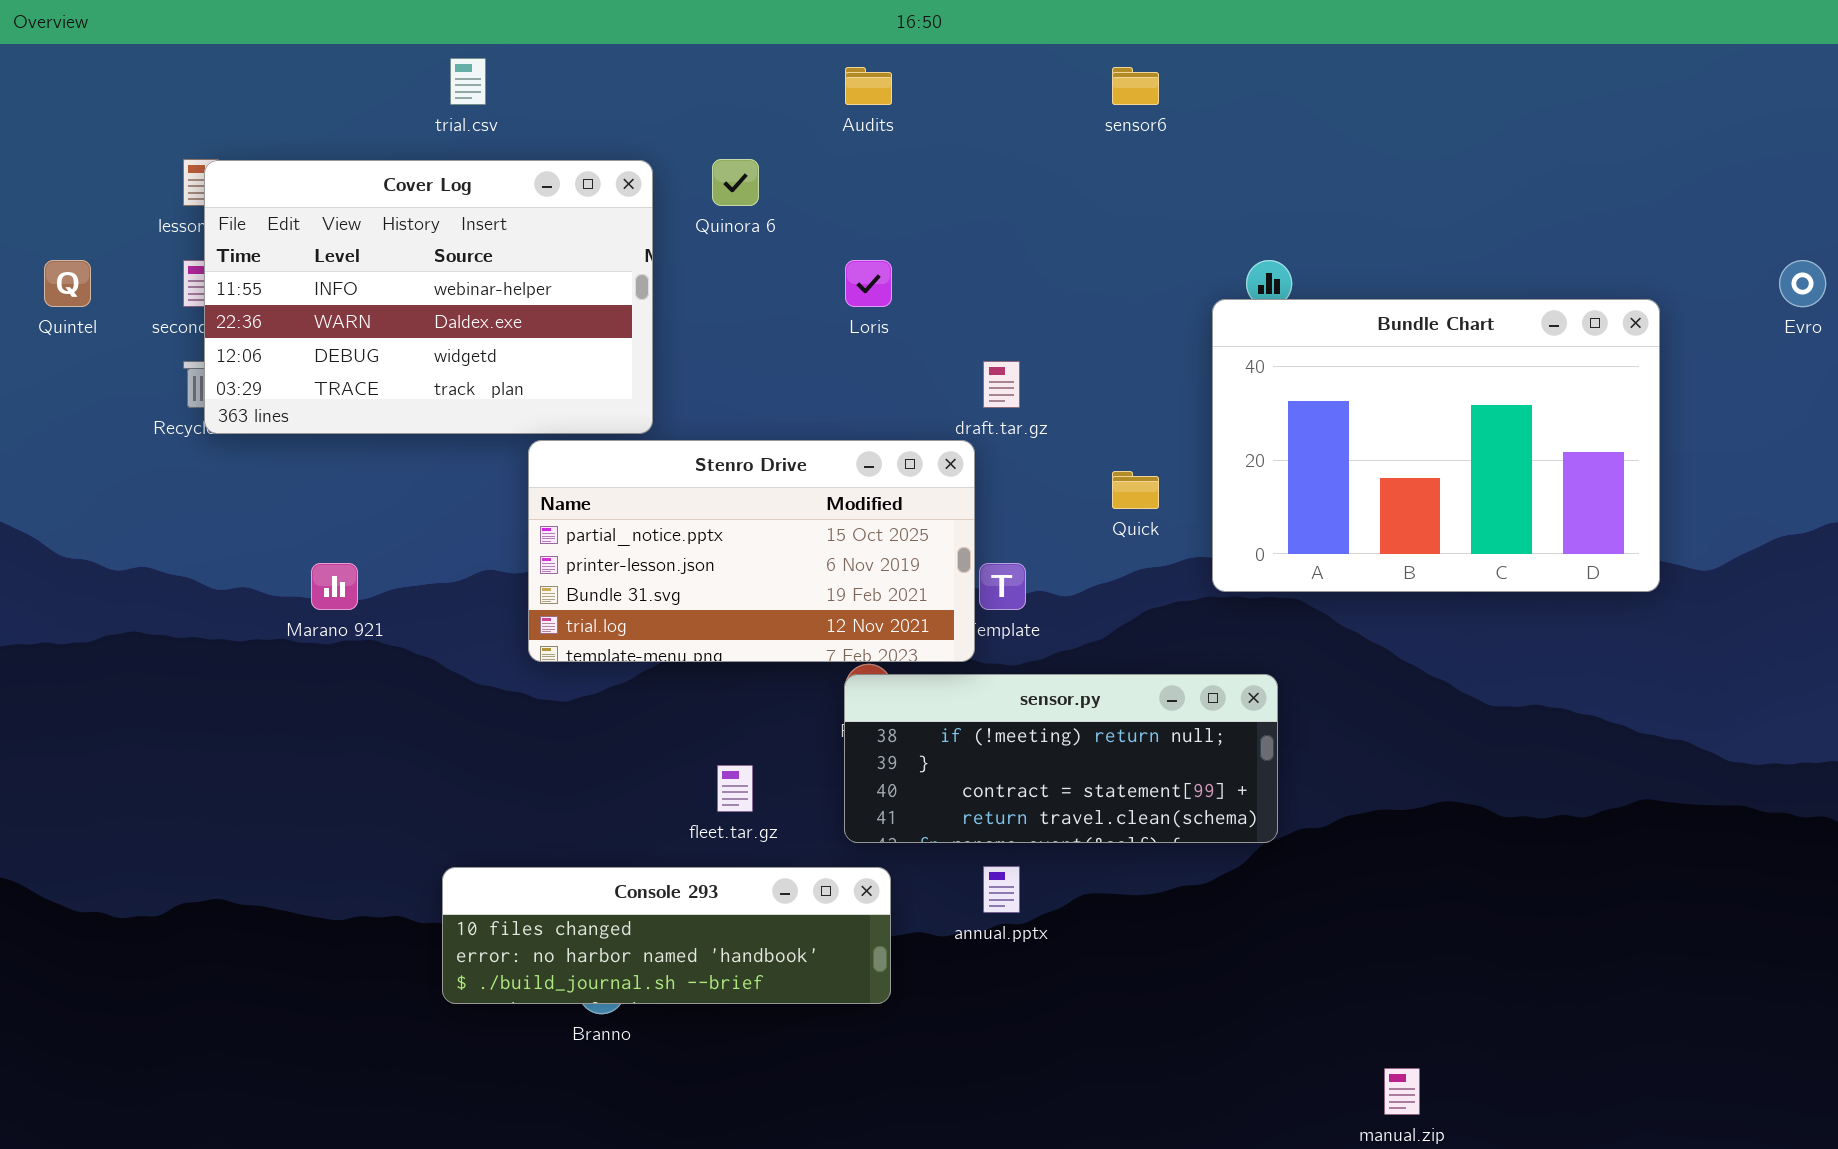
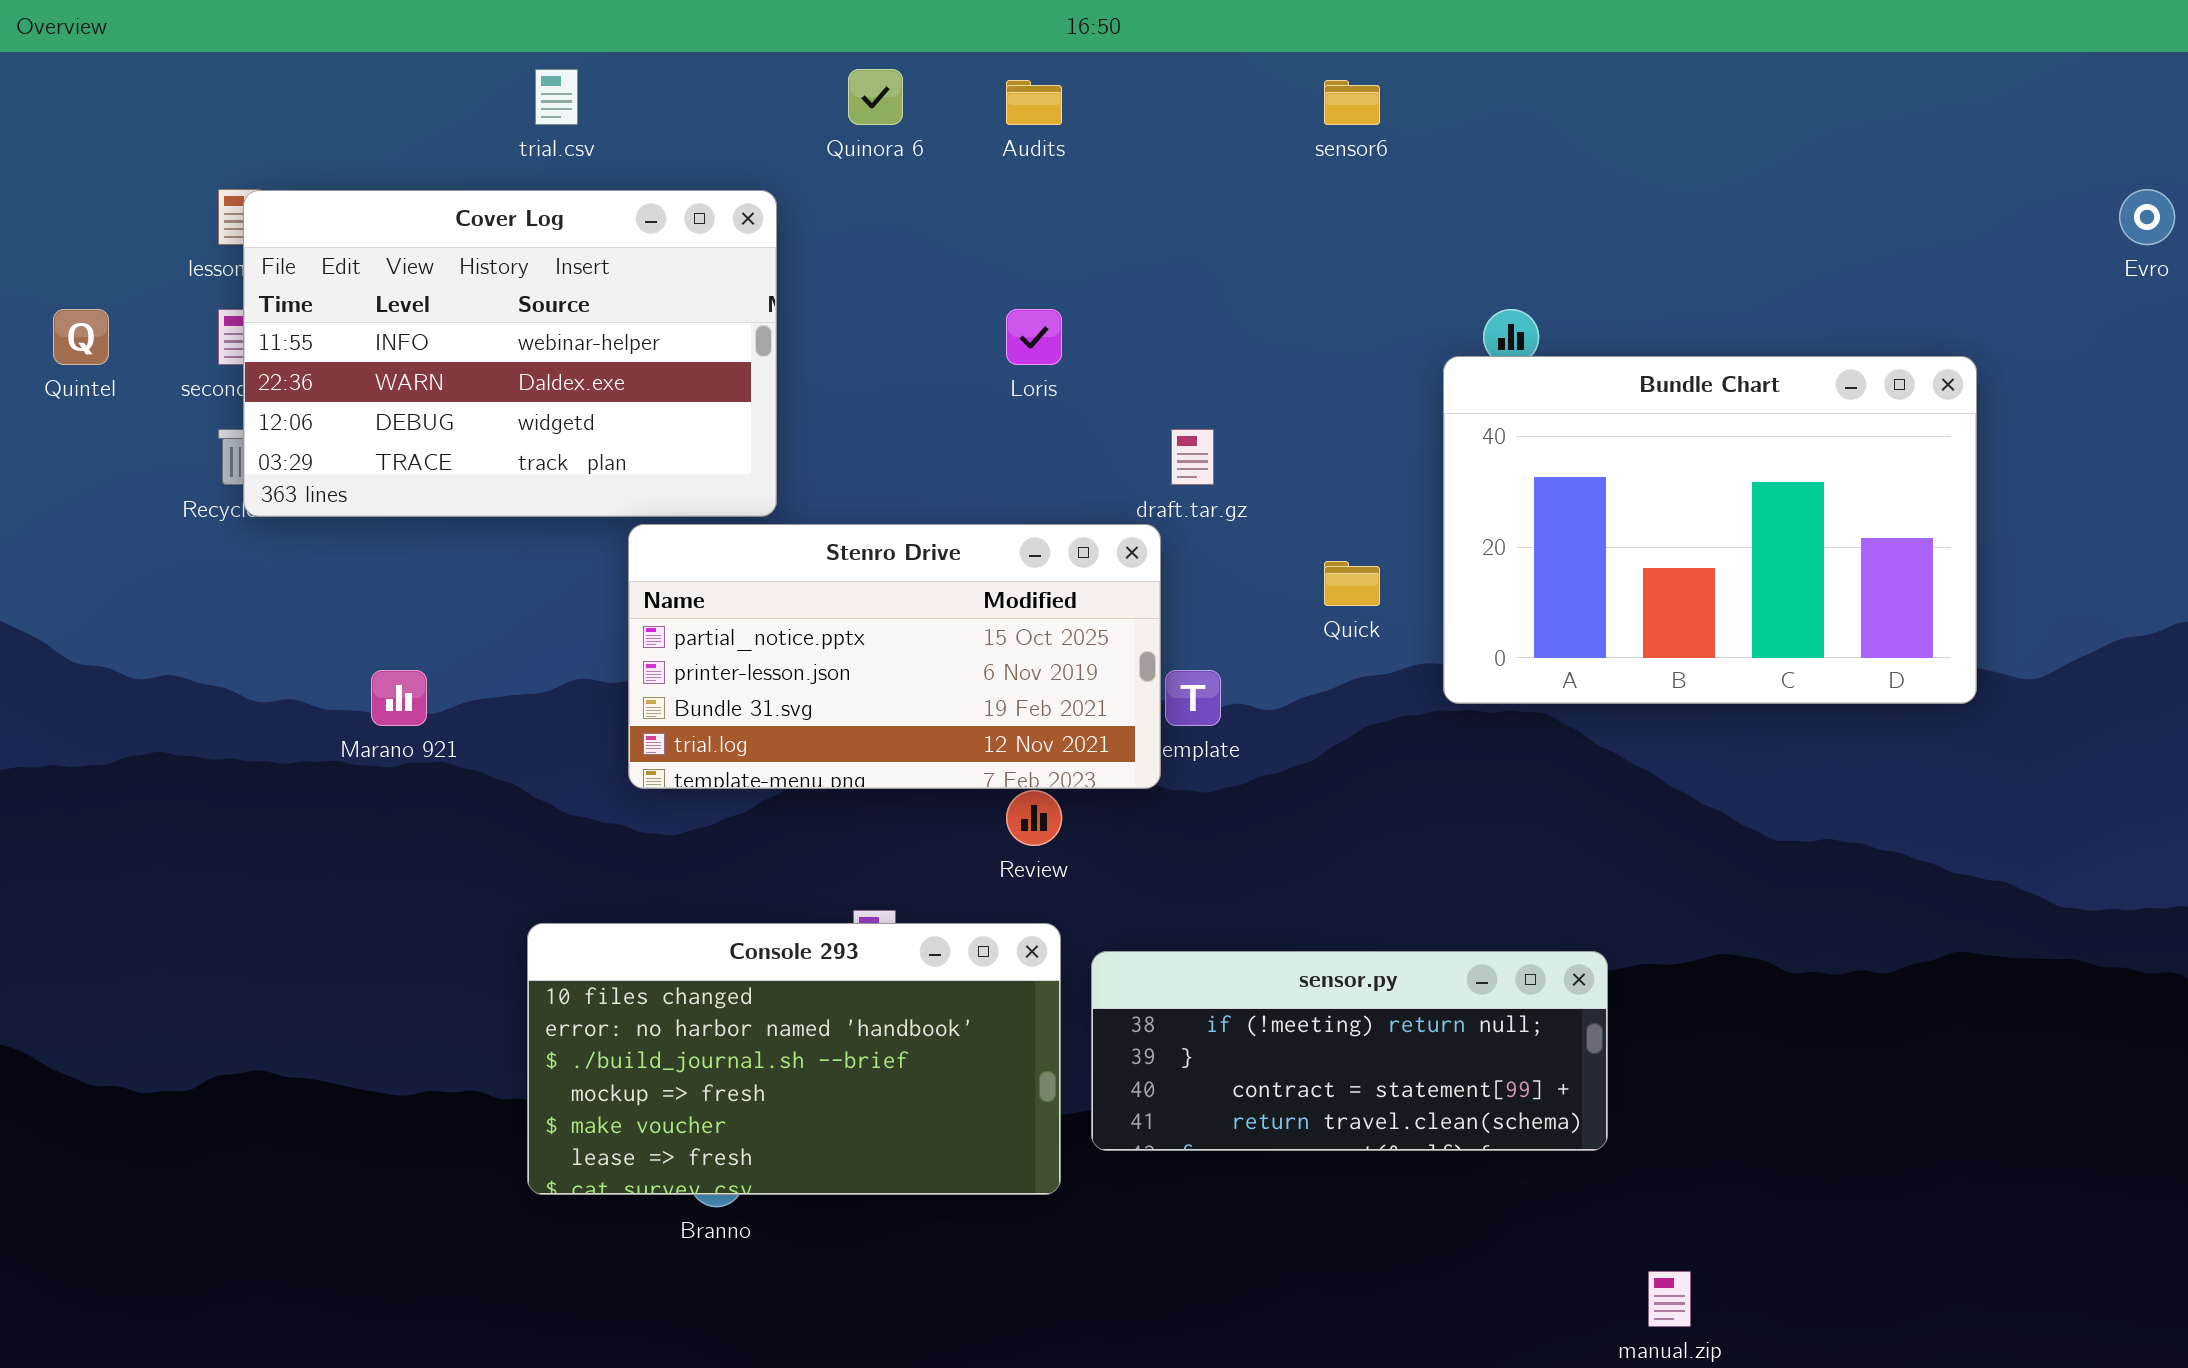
Quinora 6: [712,159,759,206] -> [848,69,903,125], moved
Evro: [1779,260,1826,307] -> [2119,189,2175,245], moved
sensor.py: [844,674,1278,843] -> [1091,951,1608,1151], moved
Console 293: [442,867,891,1004] -> [527,923,1061,1195], resized

